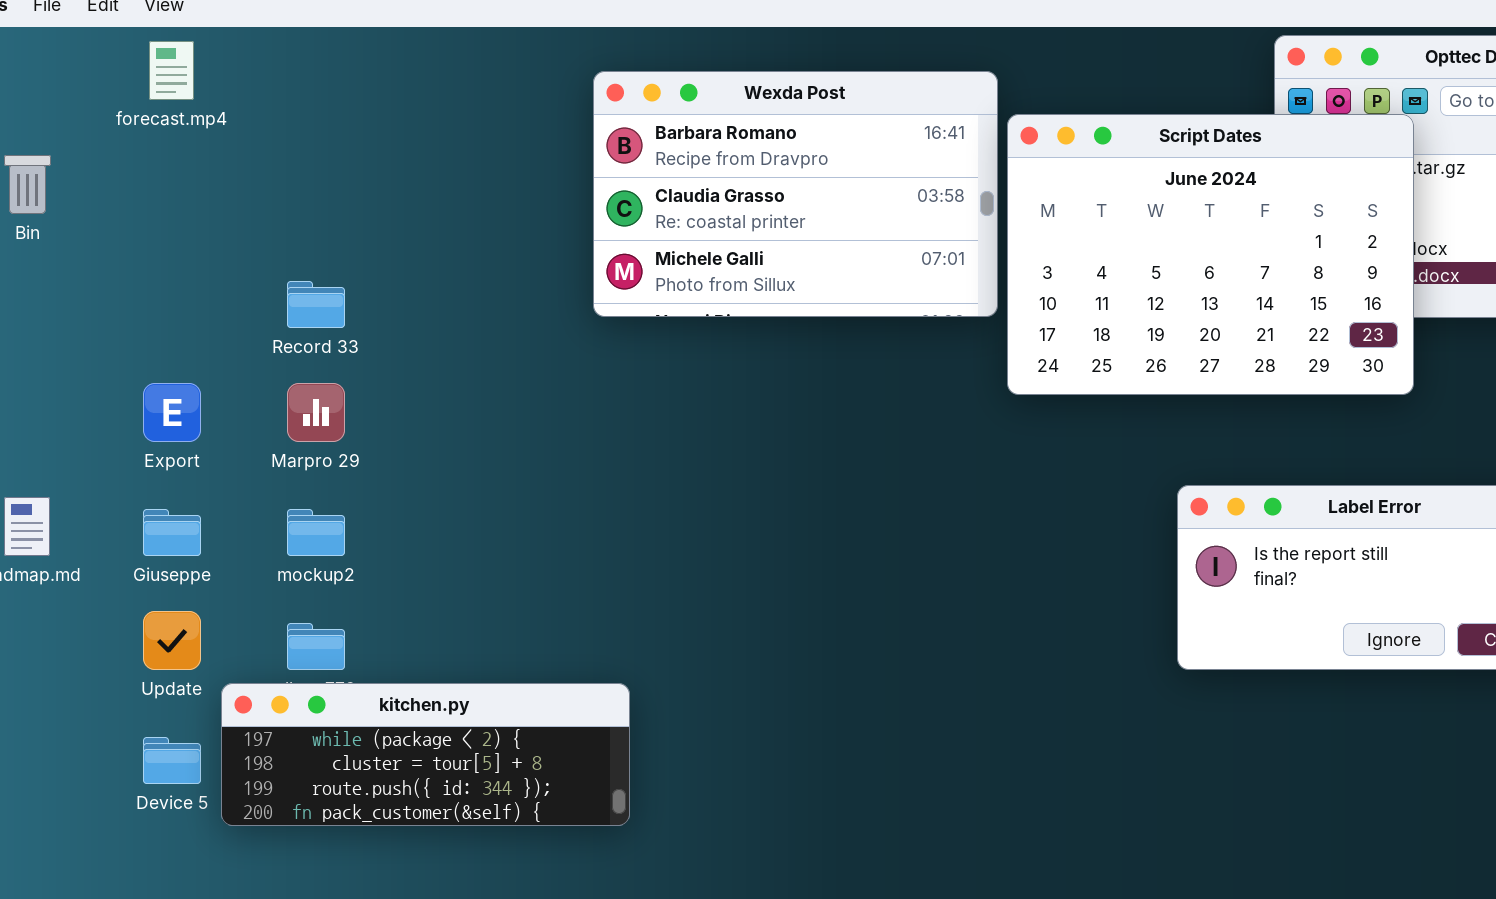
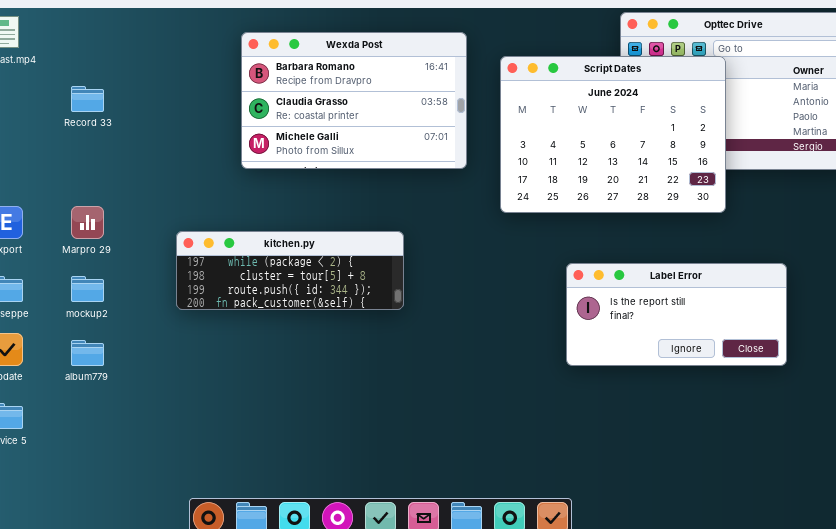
Script Dates: [1007,114,1414,395] -> [500,56,726,213], moved
Record 33: [287,281,345,328] -> [71,86,104,112], moved
kitchen.py: [221,683,630,826] -> [176,231,404,310], moved

